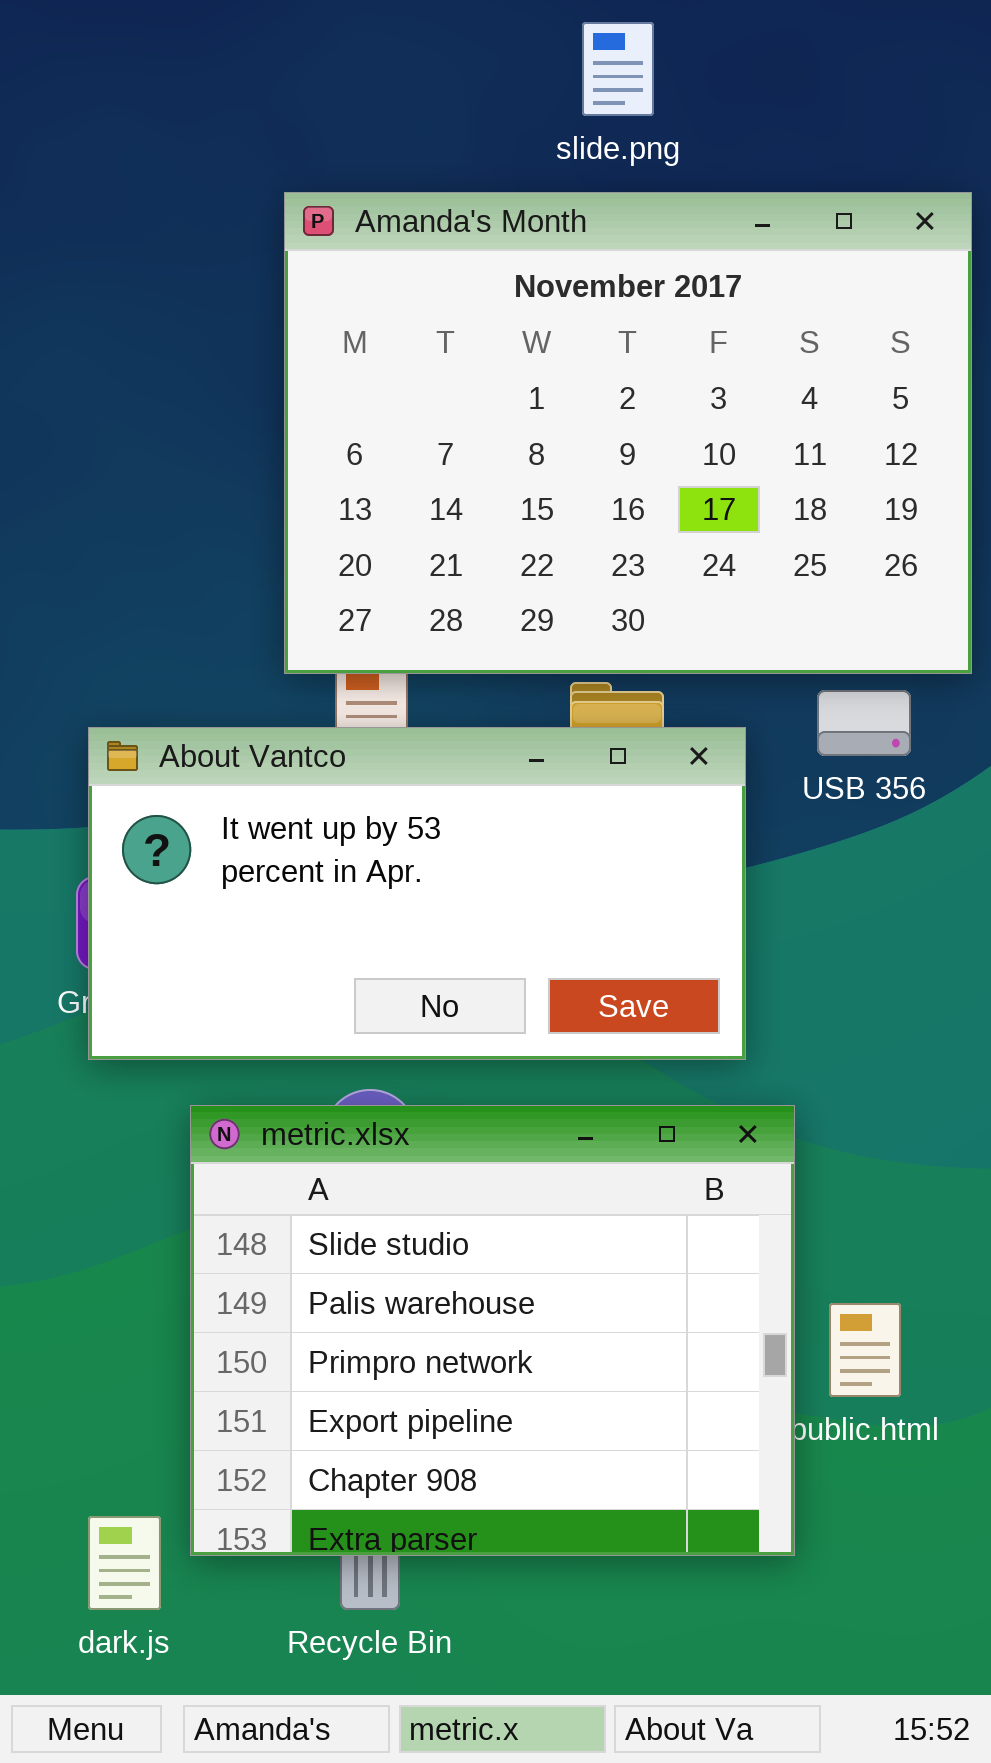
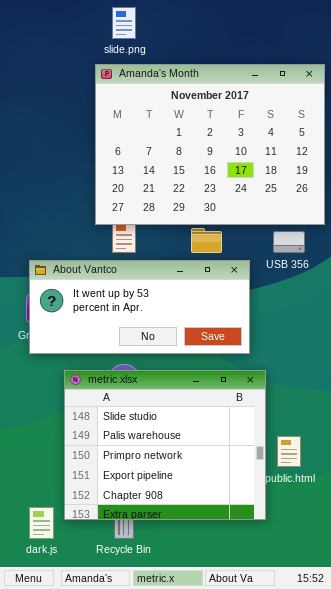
slide.png: [582,22,654,116] -> [112,7,136,39], moved
About Vantco: [88,727,746,1060] -> [29,260,250,354], resized

